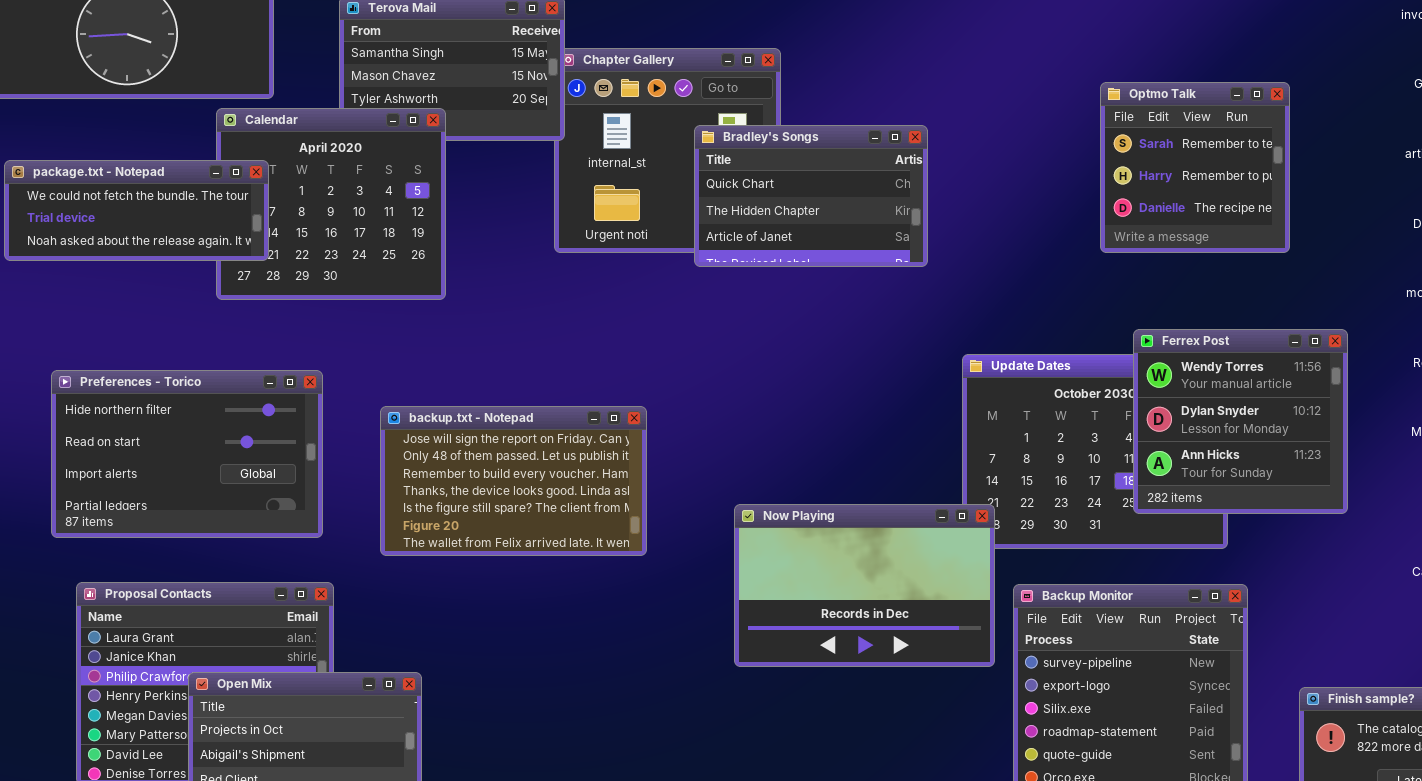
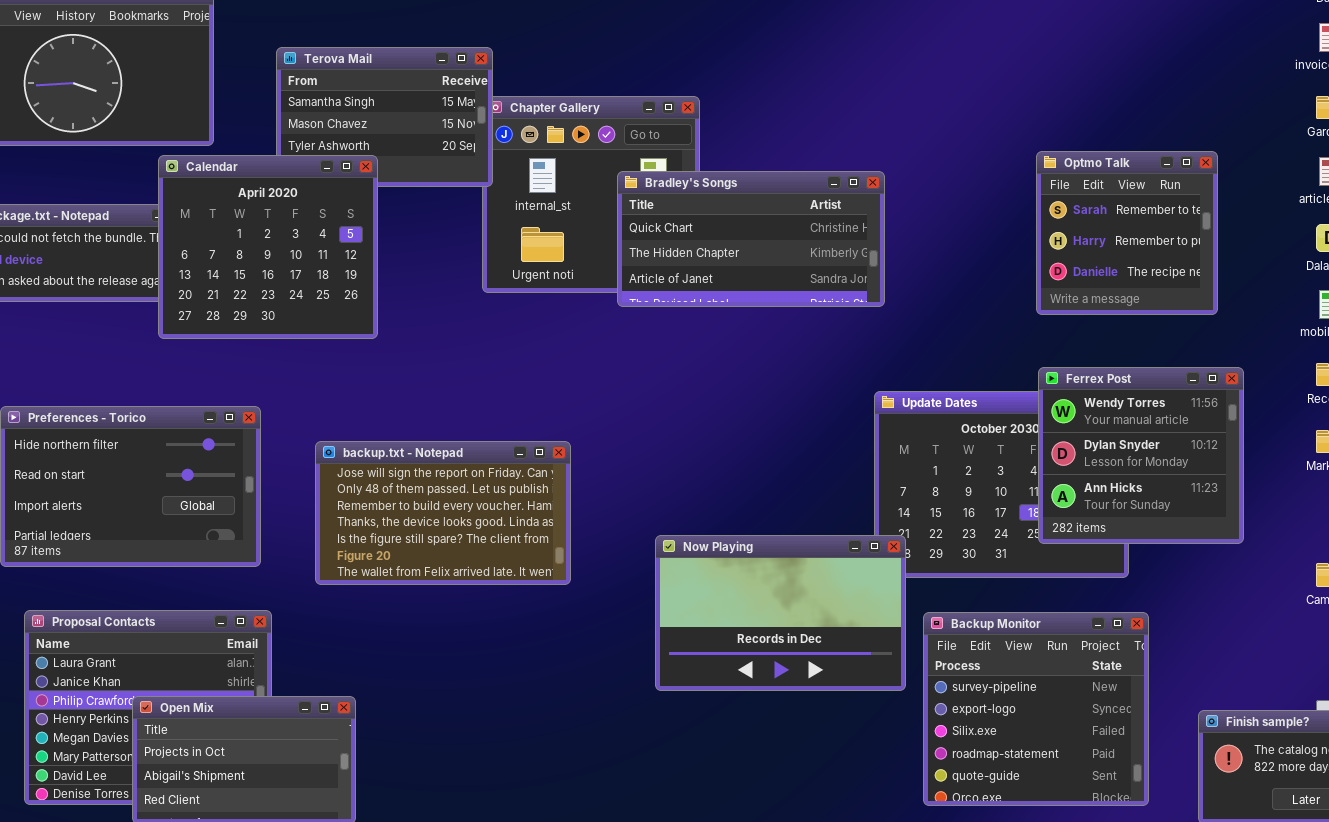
Optmo Talk: [1100,82,1290,253] -> [1036,151,1218,315], moved
Calendar: [216,108,446,300] -> [158,155,378,339], raised
Bradley's Songs: [694,125,928,267] -> [617,171,885,307], resized

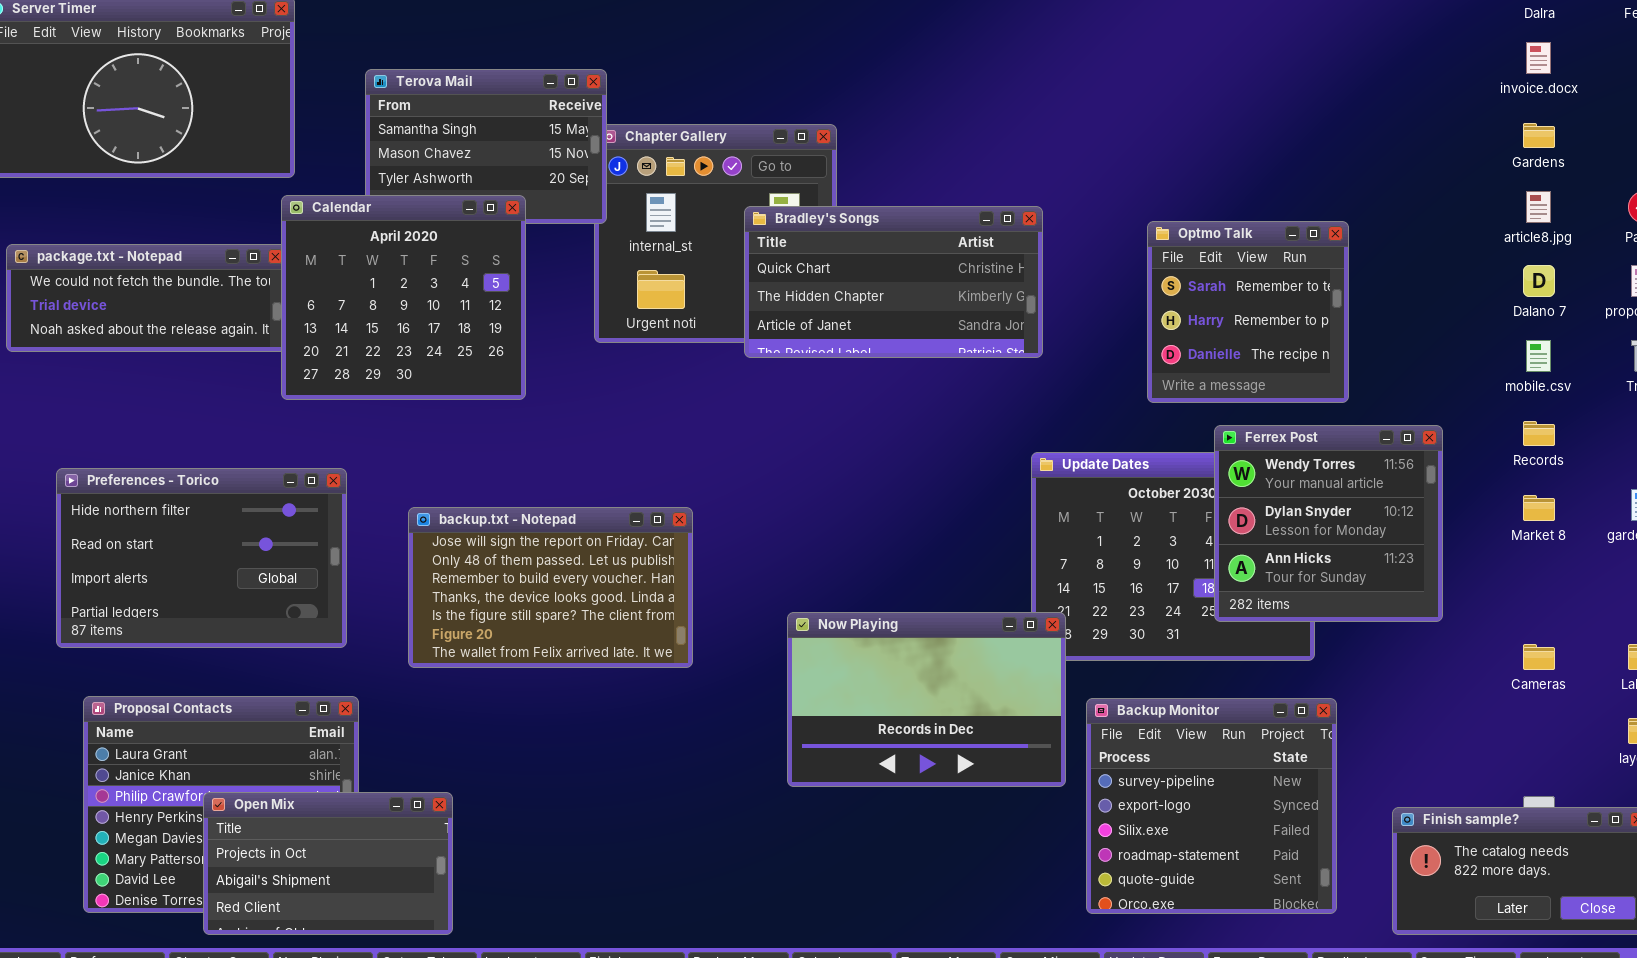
Optmo Talk: [1036,151,1218,315] -> [1147,221,1349,403], moved
Calendar: [158,155,378,339] -> [281,195,526,400], moved

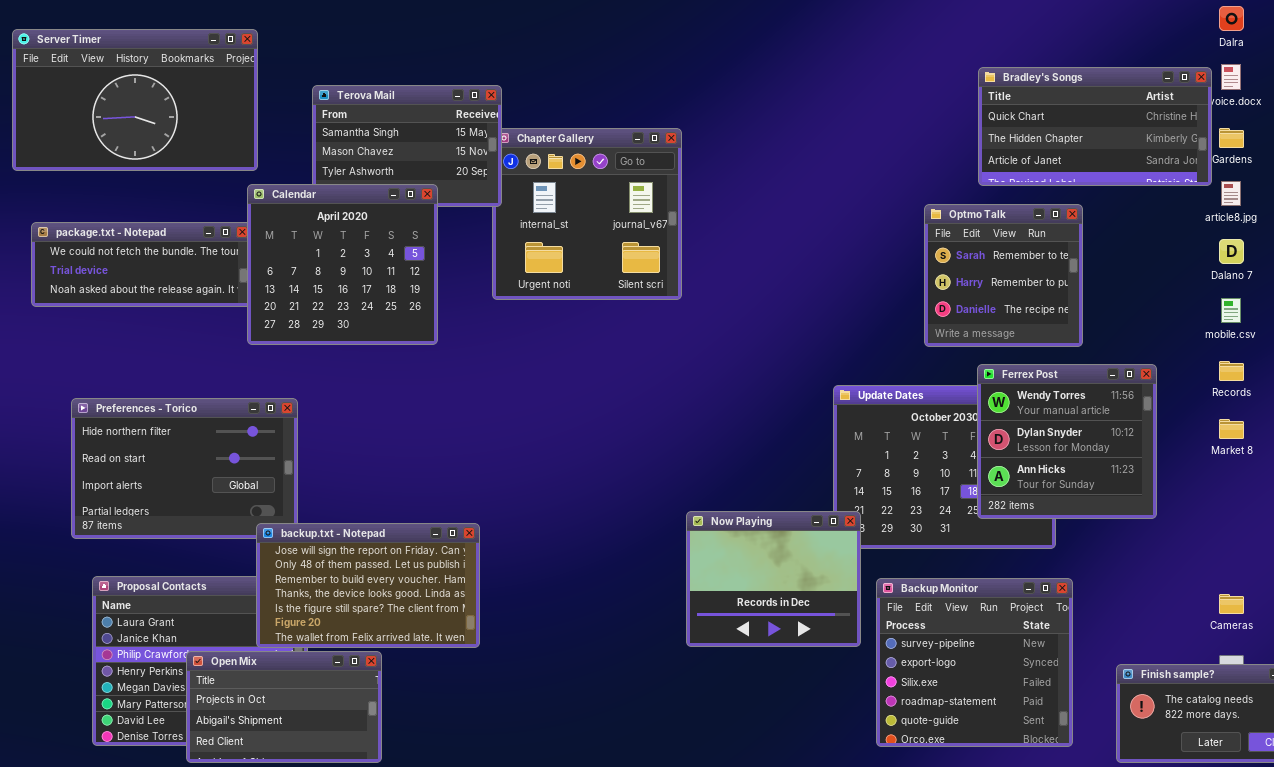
Bradley's Songs: [744,206,1043,358] -> [978,67,1212,186], moved
backup.txt - Notepad: [408,507,693,668] -> [256,523,480,648], moved
Now Playing: [787,612,1066,787] -> [686,511,861,647], resized
Cameras: [1523,644,1555,670] -> [1219,594,1244,614], moved

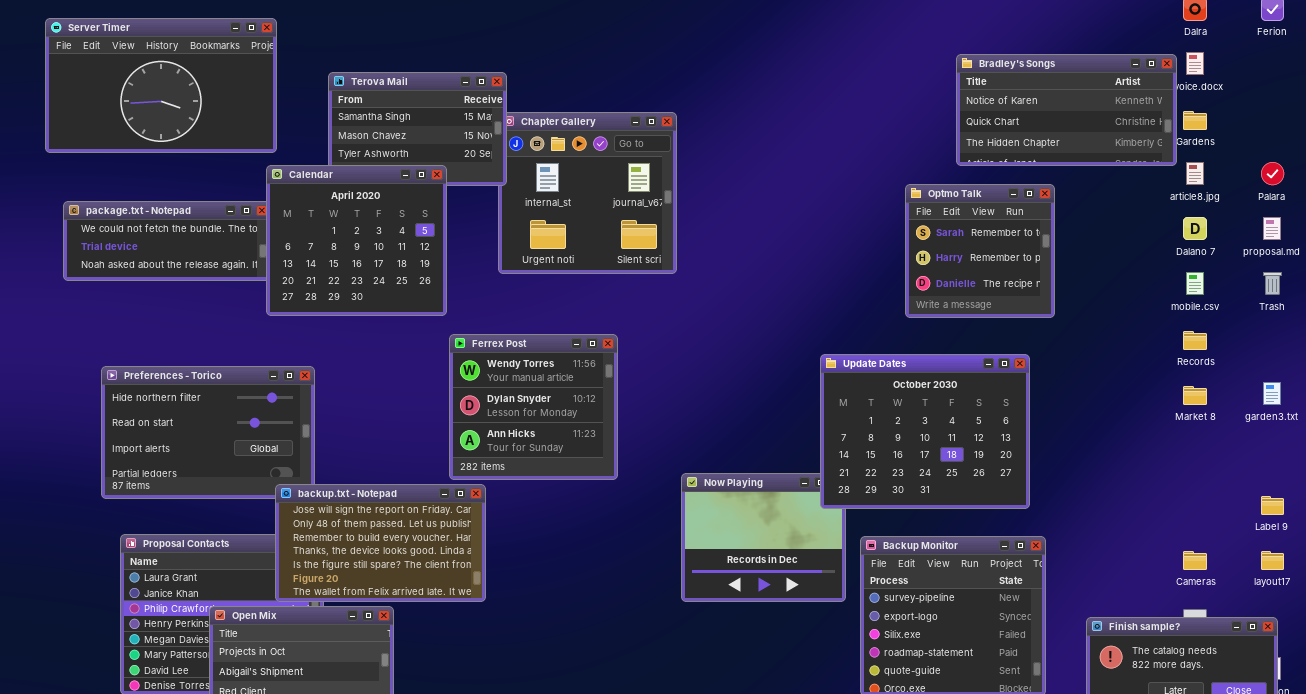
Bradley's Songs: [978,67,1212,186] -> [956,54,1177,166], scrolled up 1 row
Ferrex Post: [977,364,1157,519] -> [449,334,618,480], moved
Update Dates: [833,385,1056,549] -> [820,354,1030,509], raised

